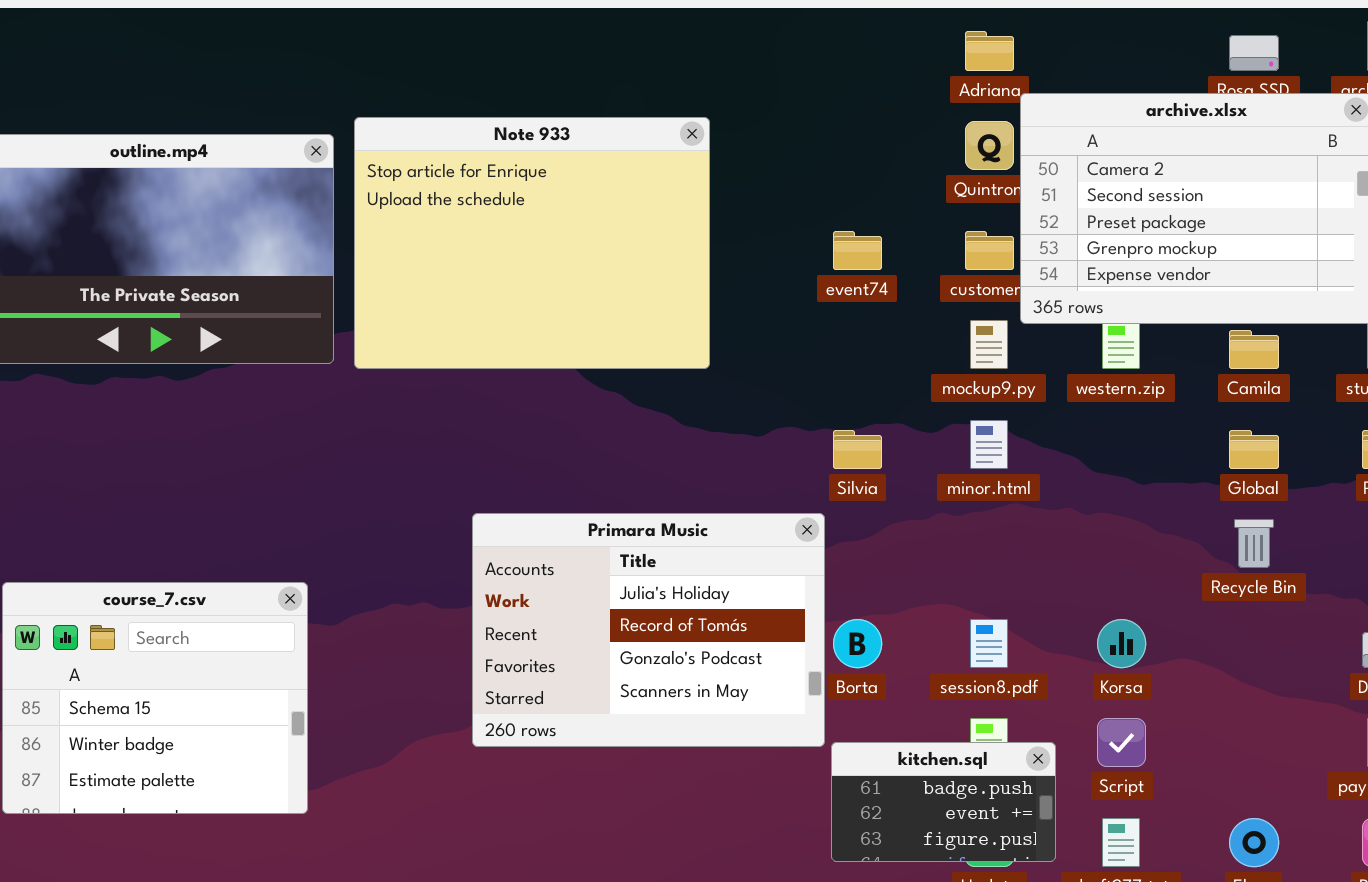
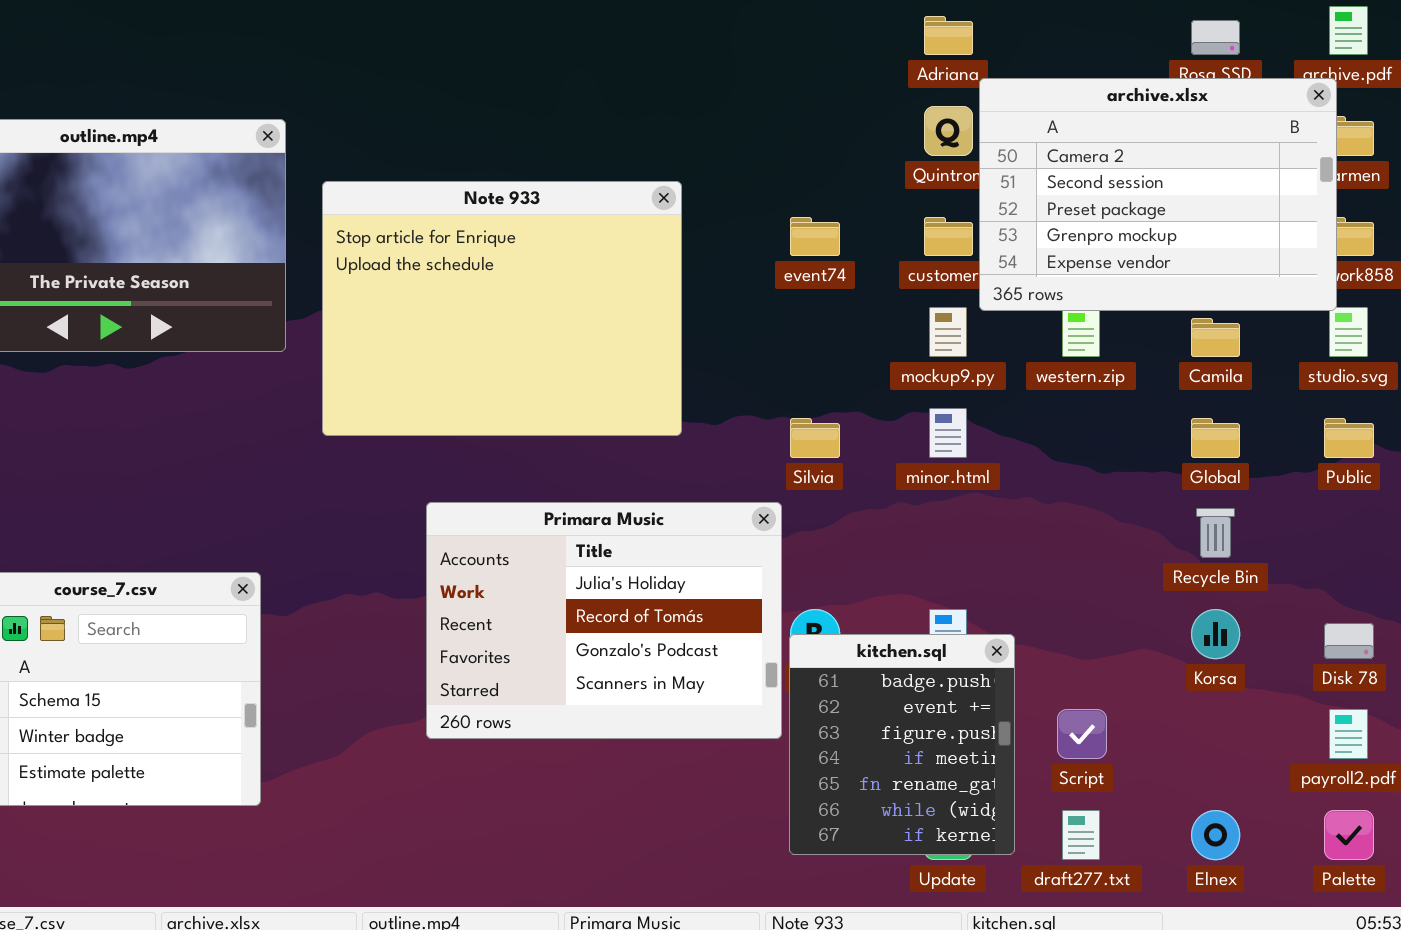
Note 933: [354,117,710,369] -> [322,181,682,436], moved
Korsa: [1097,619,1146,668] -> [1191,609,1240,659], moved
kitchen.sql: [831,742,1056,862] -> [789,634,1015,855], resized

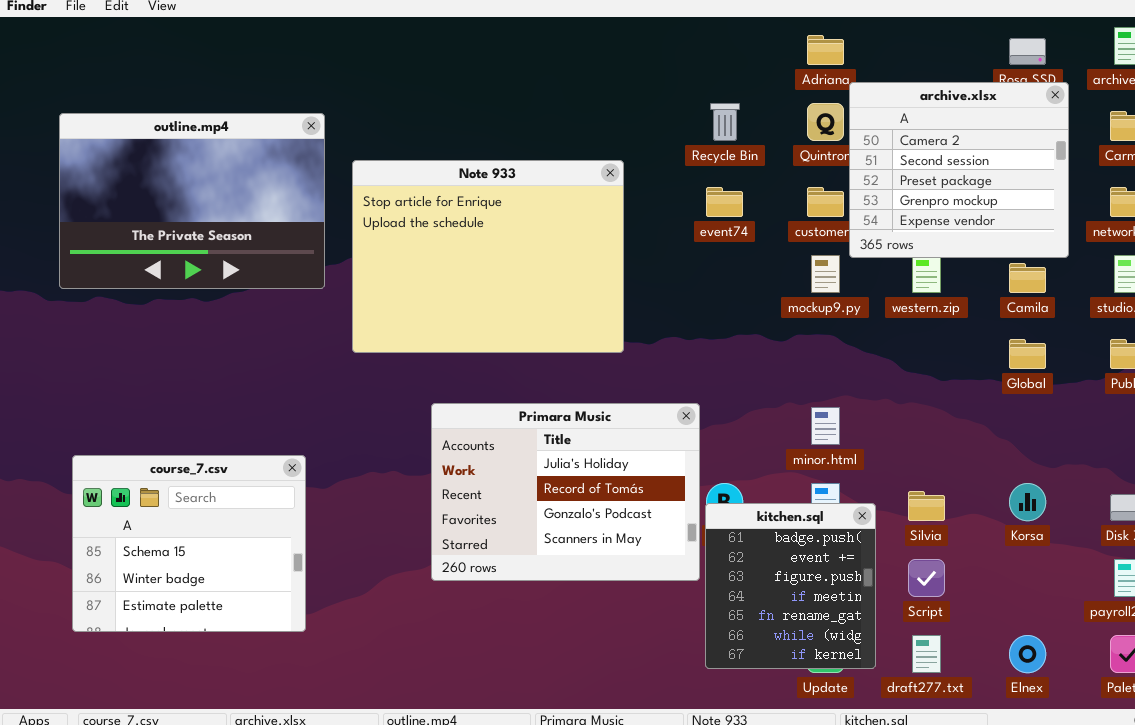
archive.xlsx: [979,78,1337,311] -> [849,82,1069,258], resized
minor.html: [929,408,967,458] -> [811,407,840,445], moved
Silvia: [790,418,840,458] -> [908,491,945,521], moved
Recycle Bin: [1196,508,1235,558] -> [710,103,740,141], moved

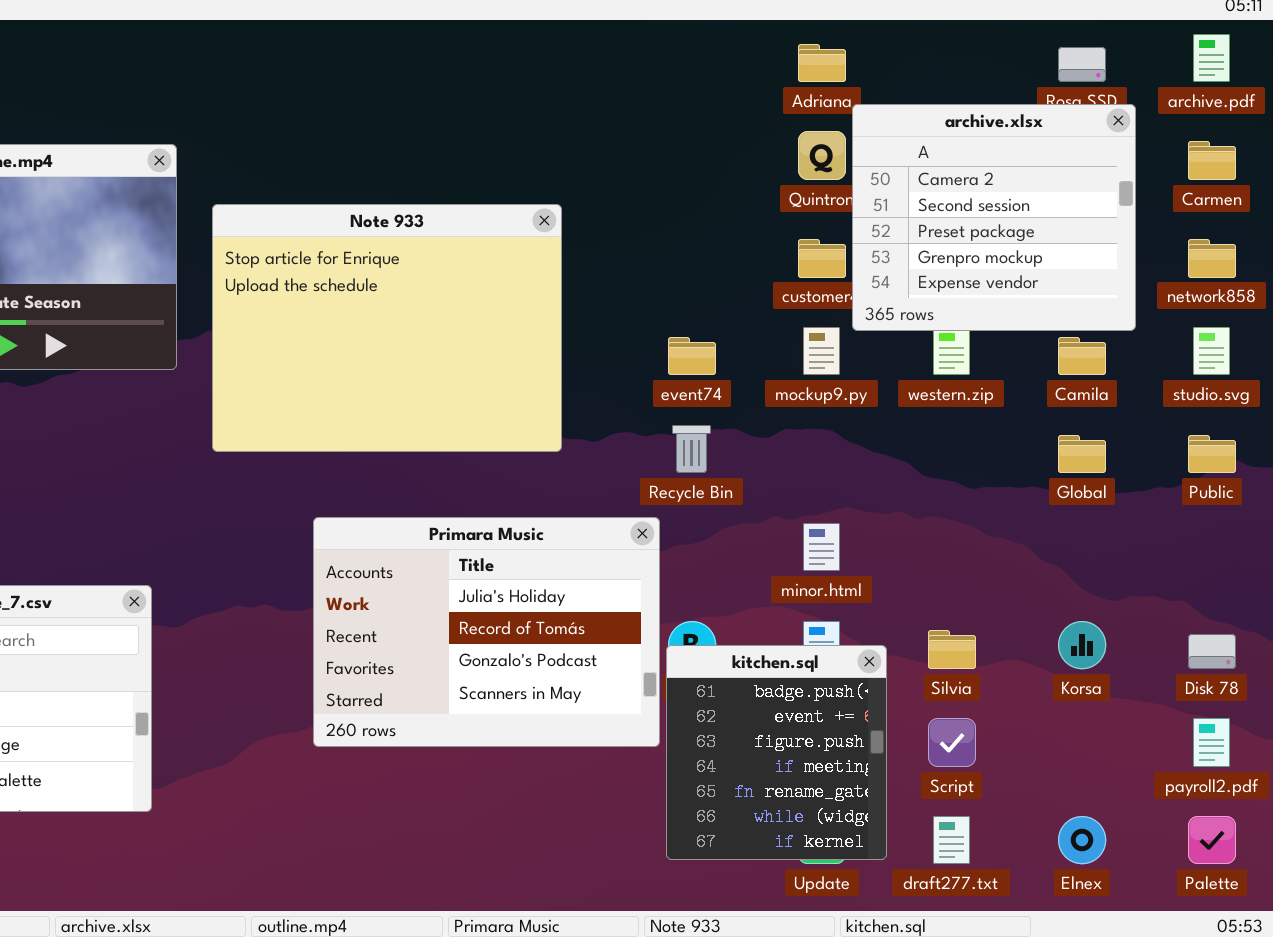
Recycle Bin: [710,103,740,141] -> [672,425,711,473], moved
event74: [706,187,743,217] -> [668,337,716,375], moved

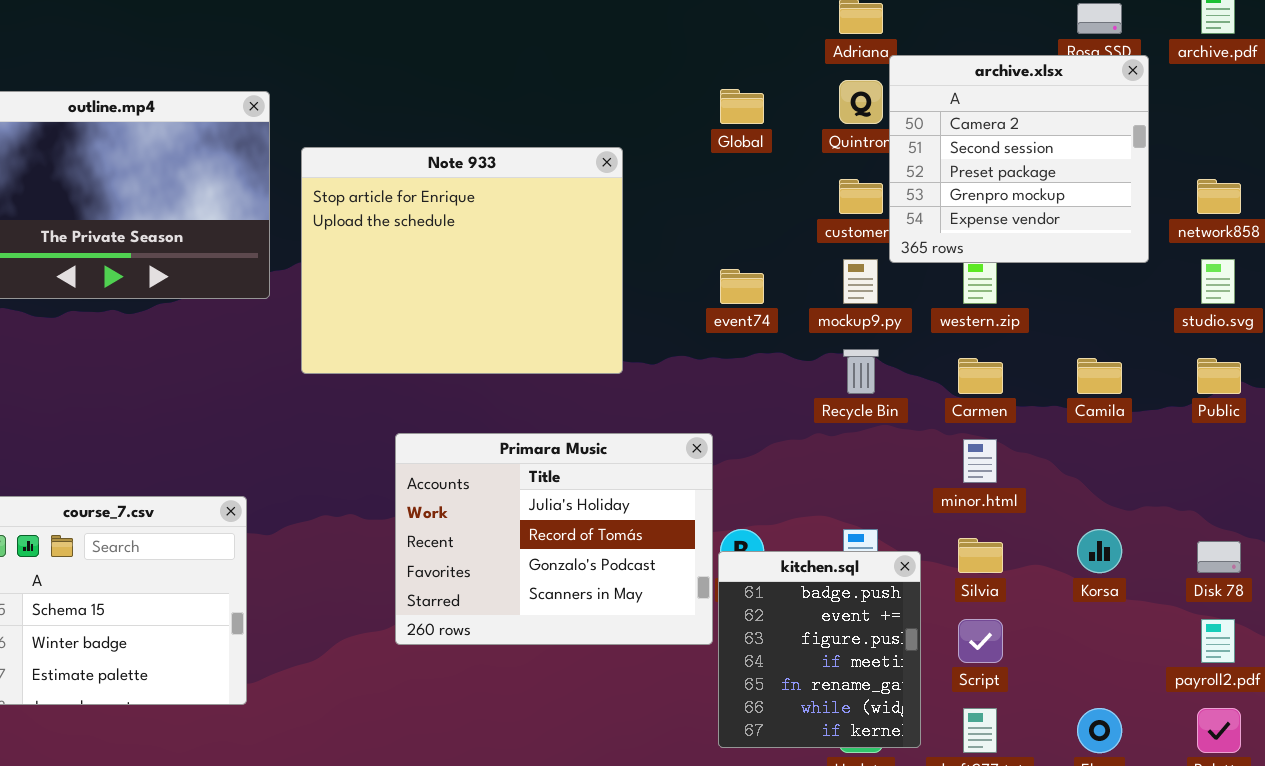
Carmen: [1188,141,1236,180] -> [958,358,1003,394], moved
Camila: [1058,337,1106,375] -> [1077,358,1122,394], moved
Recycle Bin: [672,425,711,473] -> [843,349,879,394], moved
Global: [1058,435,1106,473] -> [720,89,764,124], moved
minor.html: [803,523,840,571] -> [963,439,997,483], moved

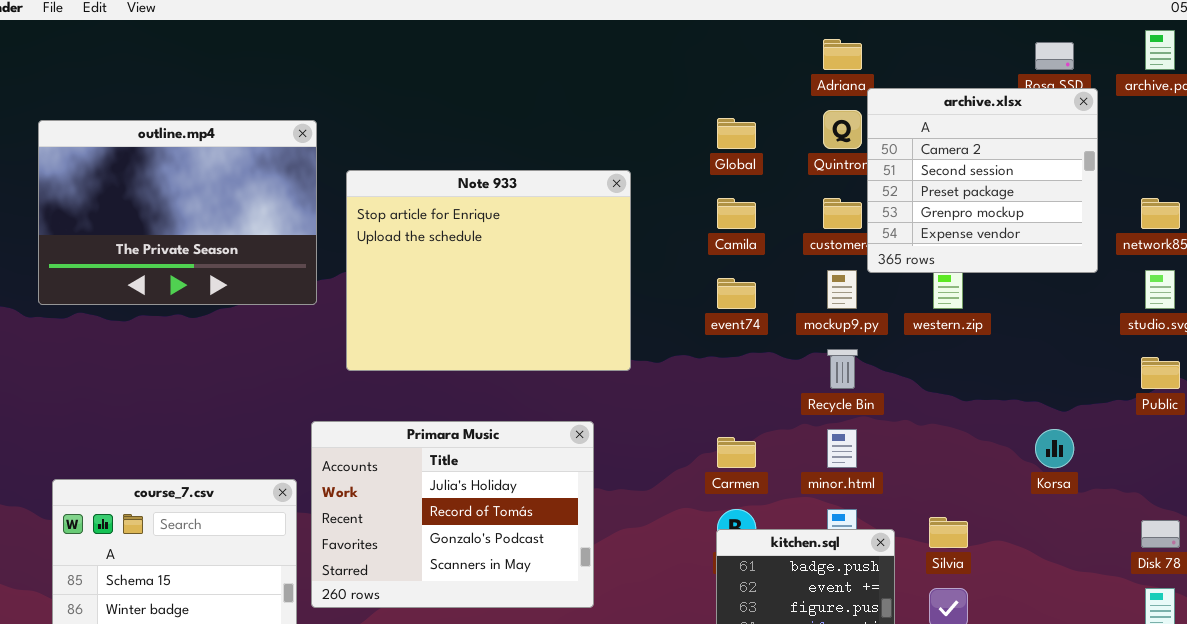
Carmen: [958,358,1003,394] -> [717,437,756,468], moved
Camila: [1077,358,1122,394] -> [717,198,756,229], moved
Primara Music: [395,433,713,645] -> [311,421,594,608], moved
minor.html: [963,439,997,483] -> [827,429,857,468], moved
Korsa: [1077,529,1122,573] -> [1035,429,1074,468], moved

